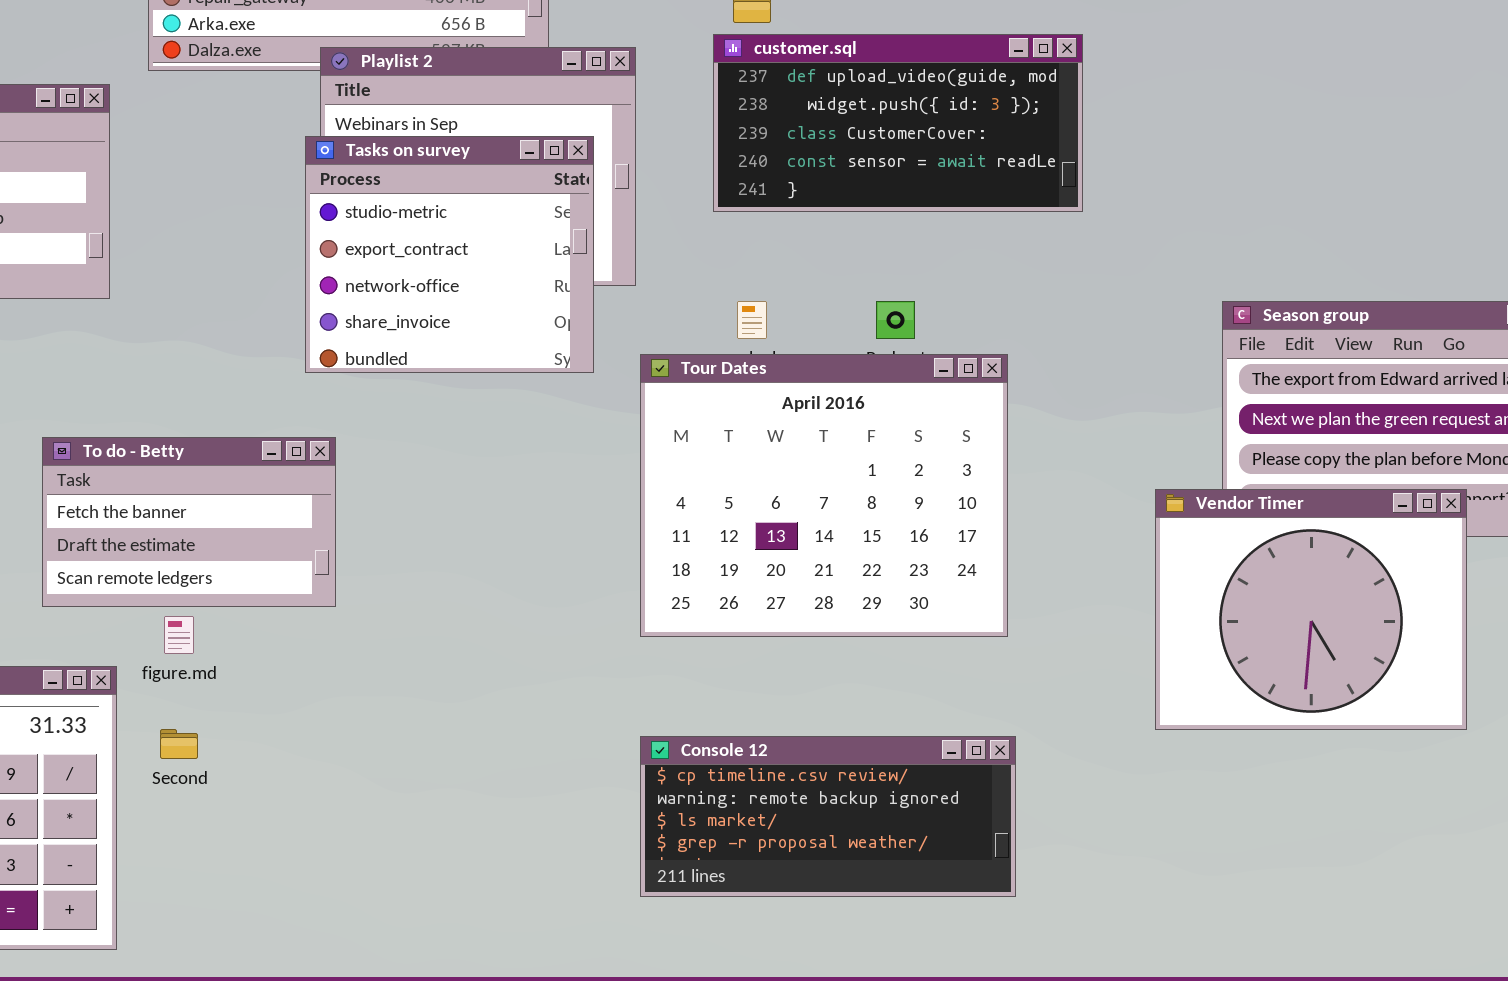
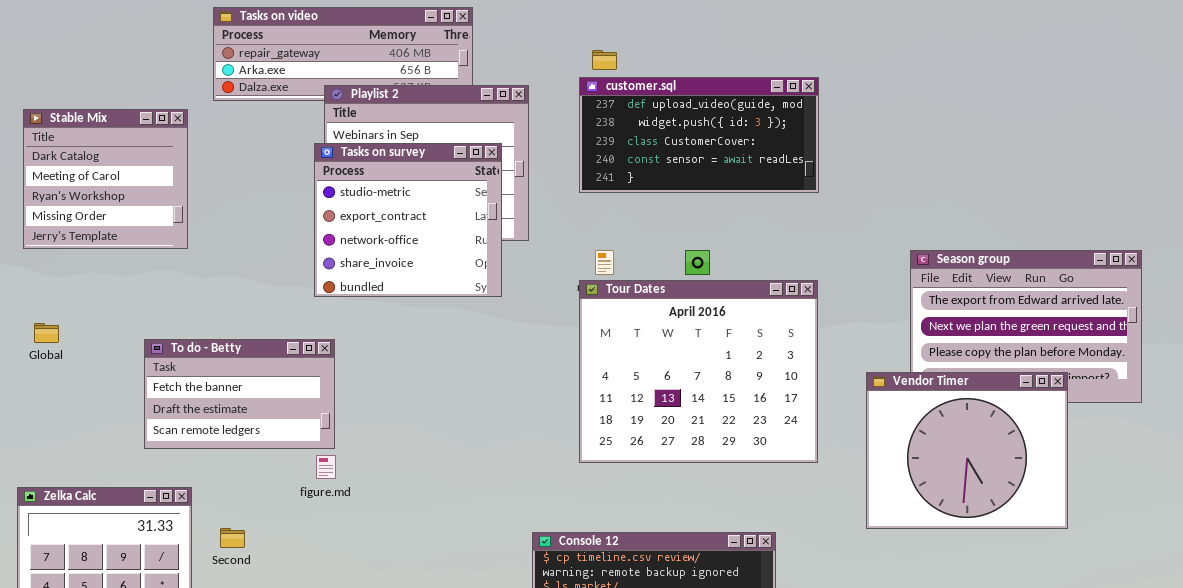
Tour Dates: [640,354,1008,637] -> [579,280,818,463], moved
figure.md: [164,616,194,654] -> [316,455,336,479], moved

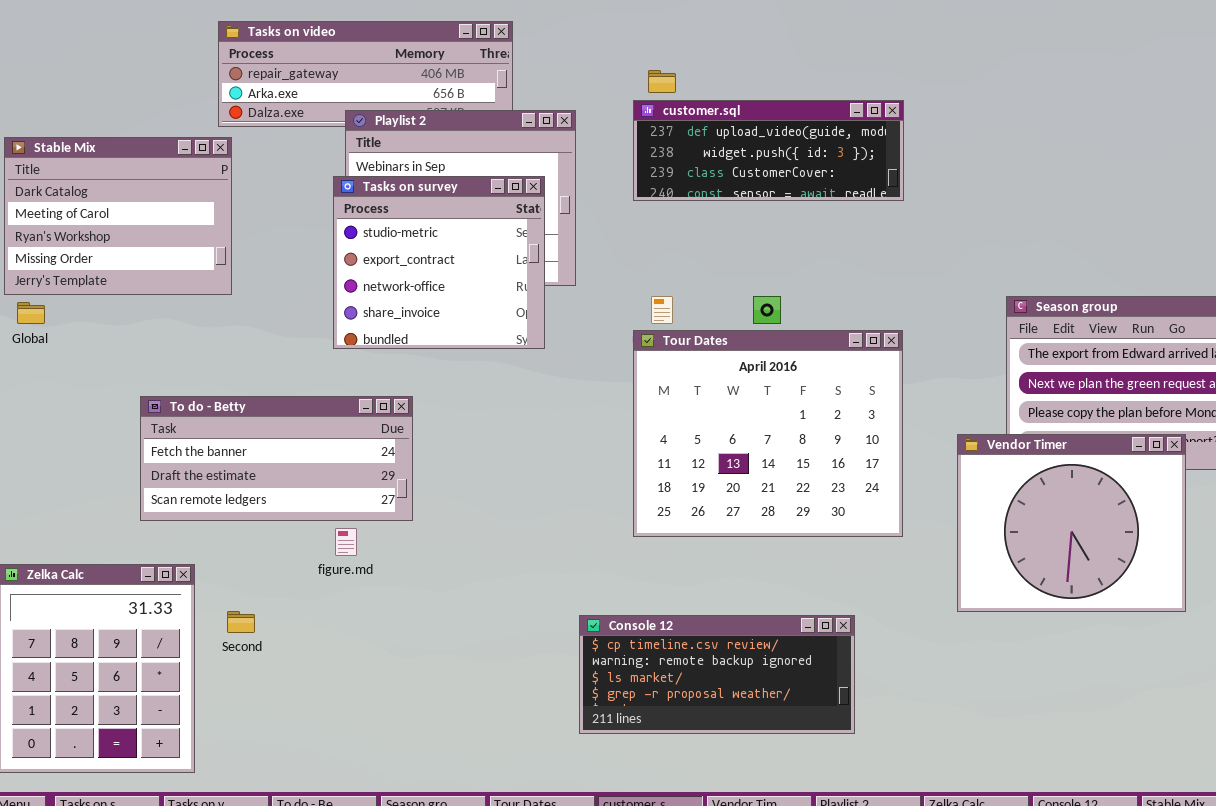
customer.sql: [579,77,819,193] -> [633,100,904,201], resized
Stable Mix: [23,109,188,249] -> [4,137,232,295], resized
Global: [34,323,59,343] -> [17,302,45,324], moved
To do - Betty: [144,339,335,449] -> [140,396,413,521], resized

